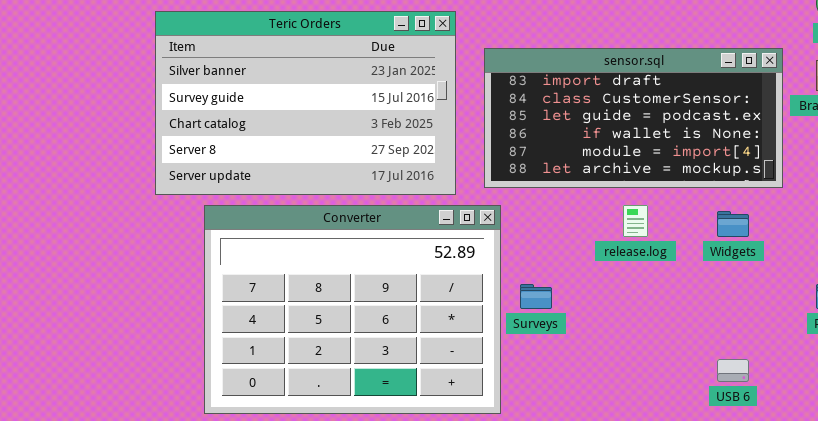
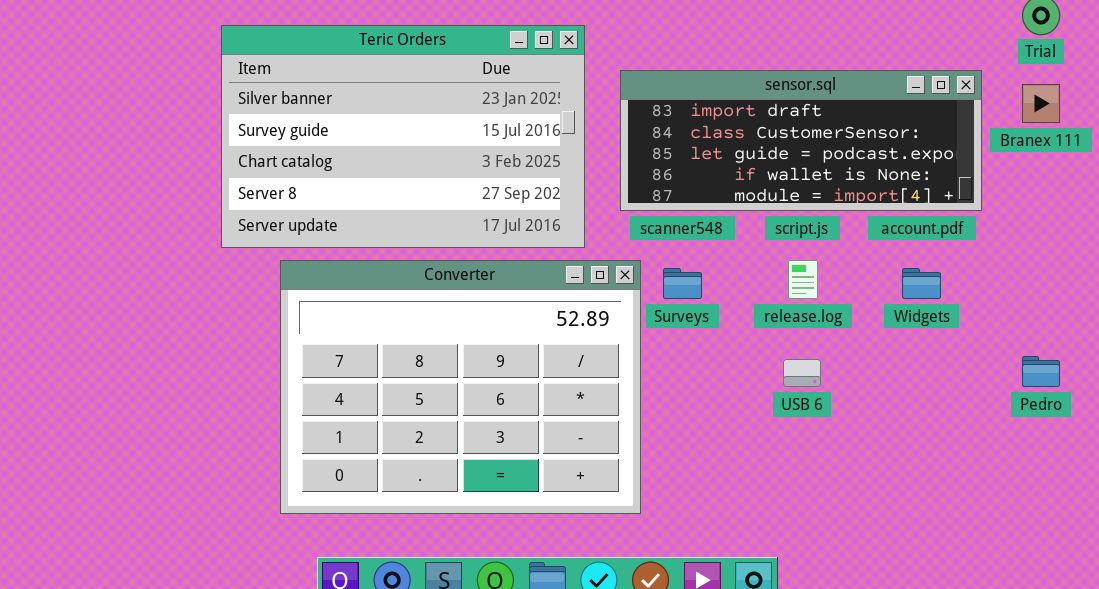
sensor.sql: [484,48,783,188] -> [620,70,982,211], resized
Surveys: [520,284,552,309] -> [663,268,702,299], moved
USB 6: [717,359,749,382] -> [783,359,821,387], moved

